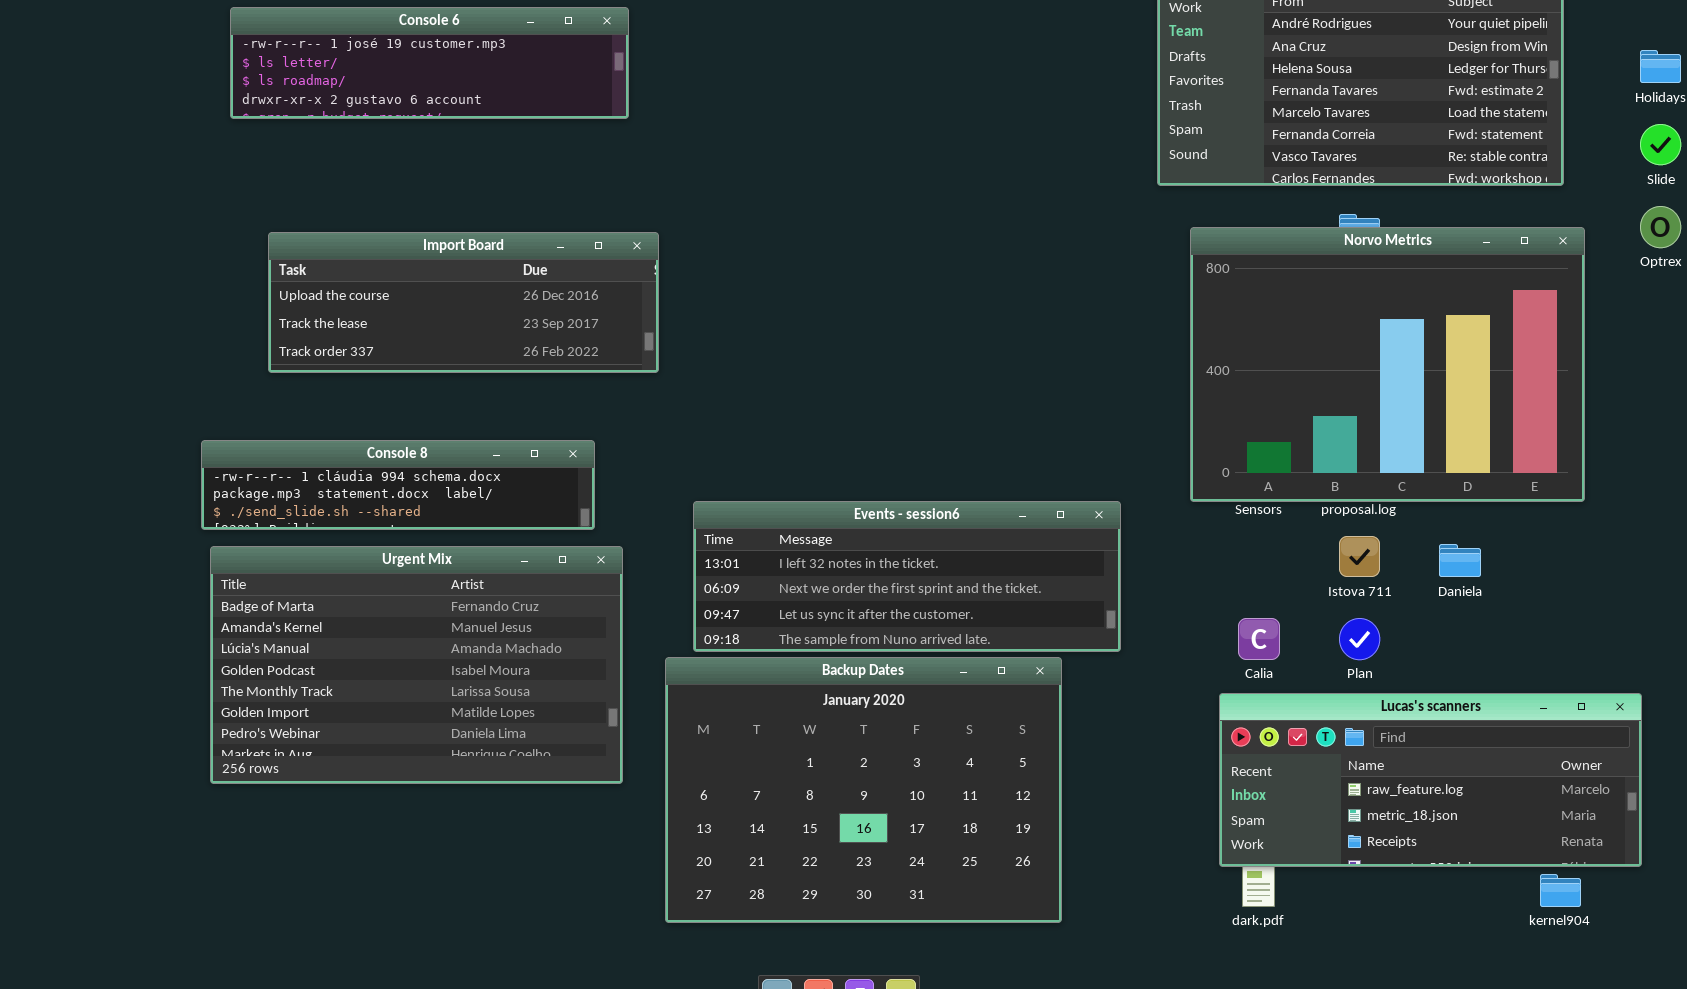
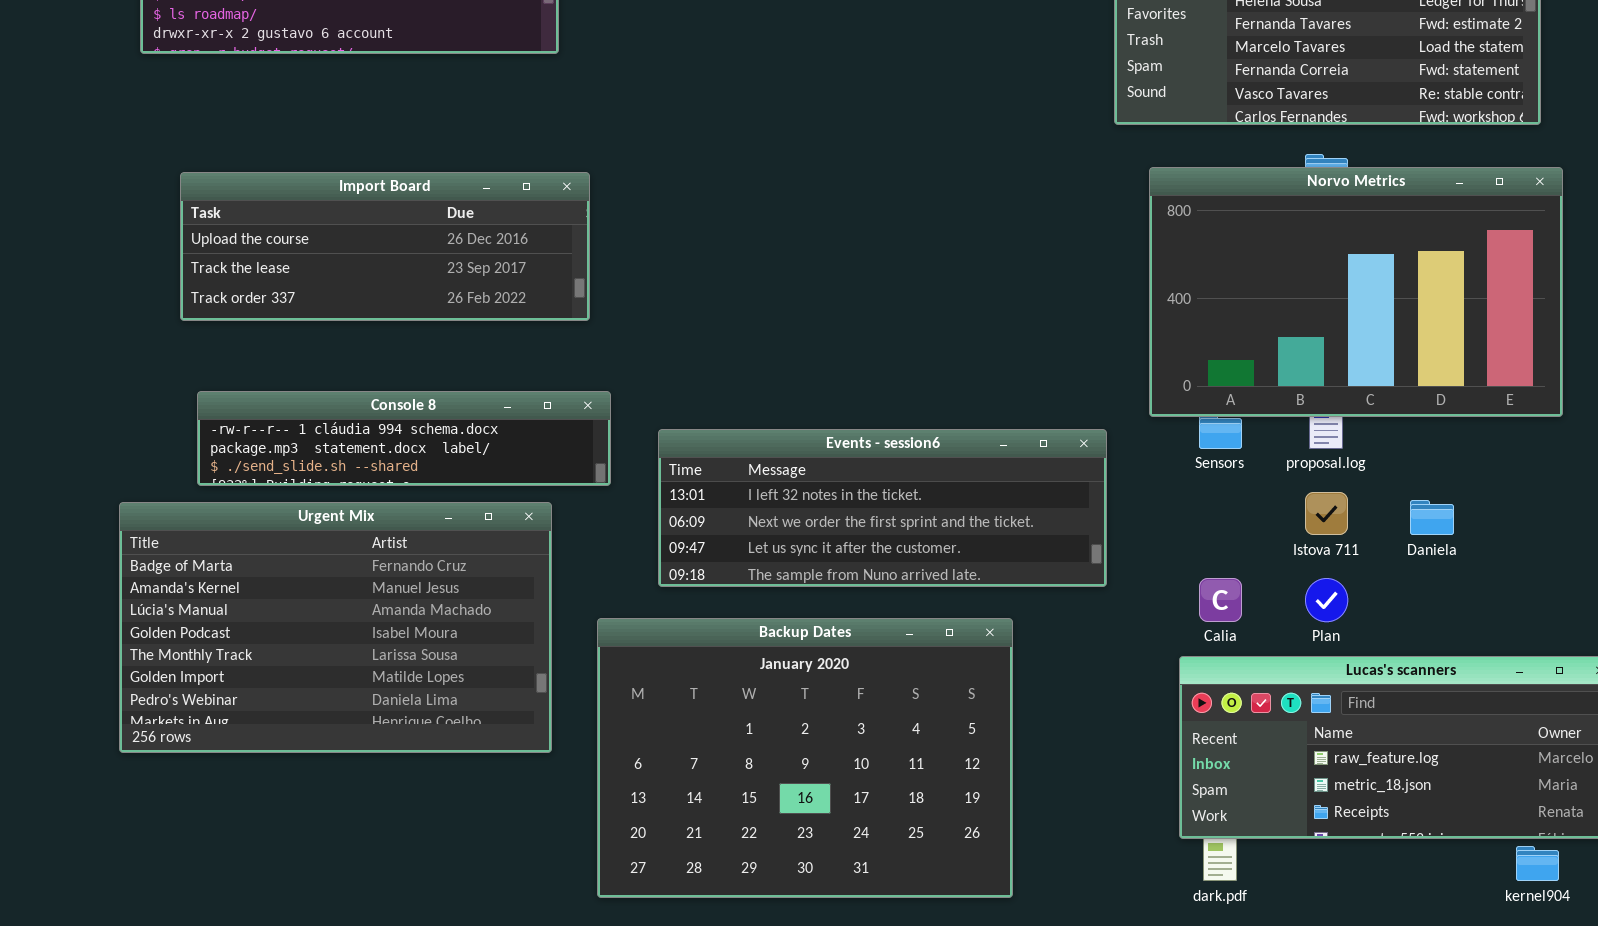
Norvo Metrics: [1190,227,1585,502] -> [1149,167,1563,417], resized
Console 8: [201,440,595,530] -> [197,391,611,486], moved
Events - session6: [693,501,1121,652] -> [658,429,1107,587], moved

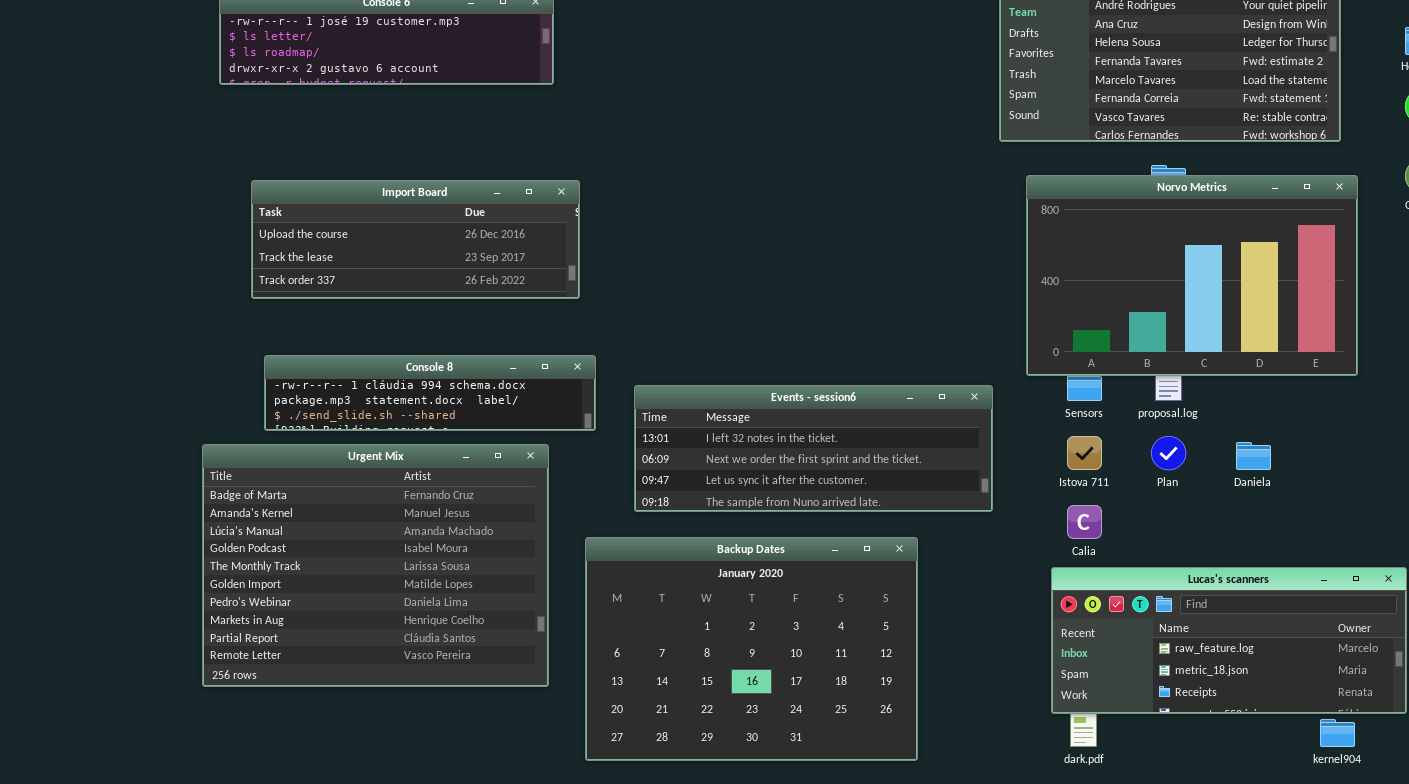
Istova 711: [1305,492,1348,535] -> [1067,436,1102,470], moved
Urgent Mix: [119,502,552,753] -> [202,444,549,687], resized
Plan: [1305,578,1348,622] -> [1151,436,1186,470], moved

